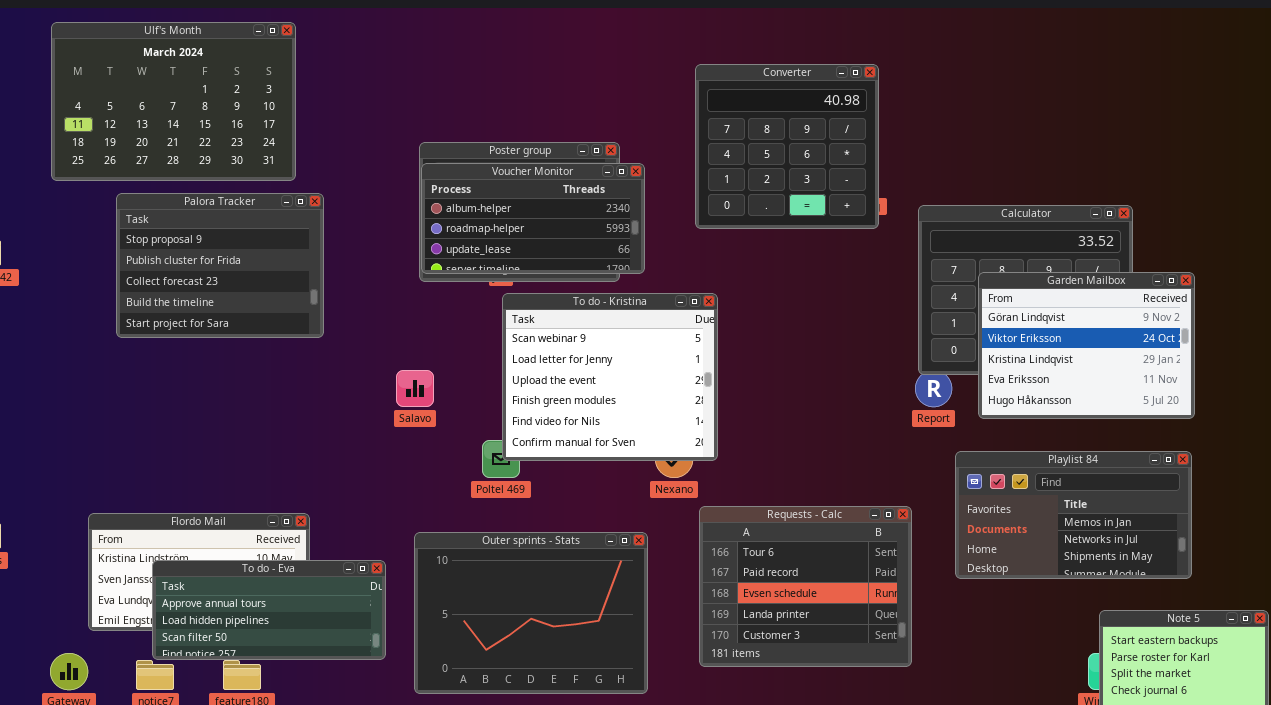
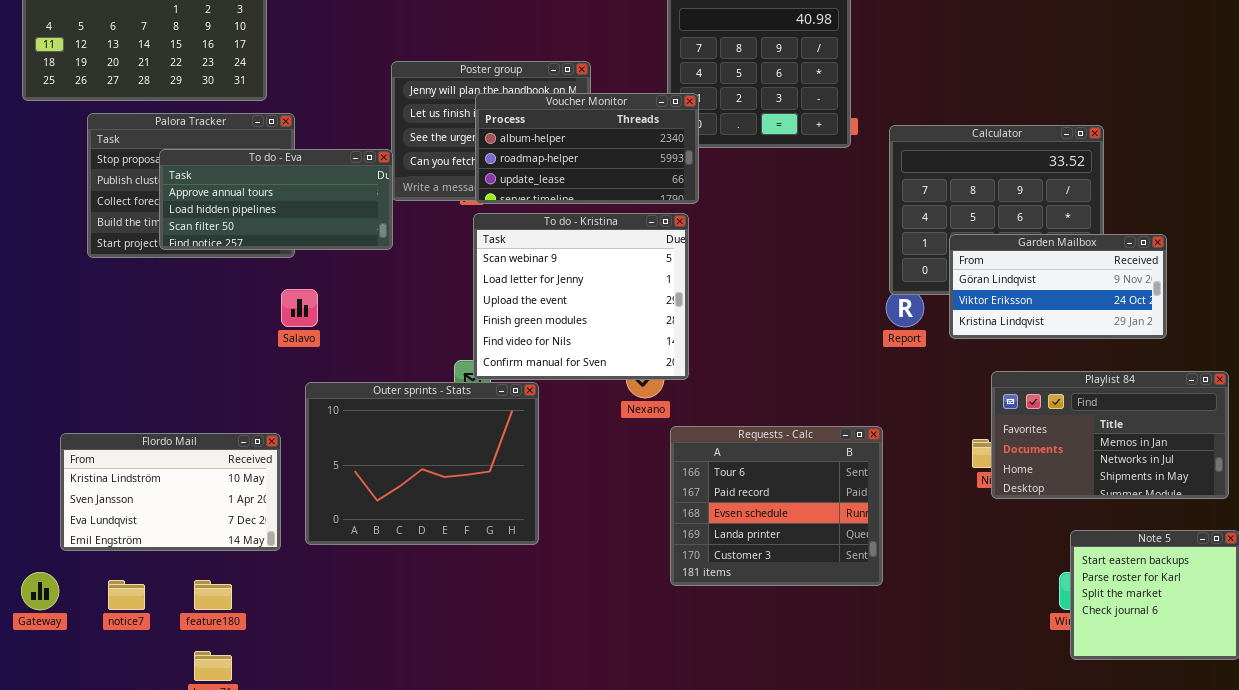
Voucher Monitor: [421,163,645,274] -> [475,93,699,204], moved
Garden Mailbox: [978,272,1195,419] -> [949,234,1167,339], resized
Salavo: [396,370,434,407] -> [281,289,318,327], moved
Playlist 84: [955,451,1192,579] -> [991,371,1229,499], moved
Outer sprints - Stats: [414,532,648,694] -> [305,382,539,545], moved
To do - Eva: [152,560,386,660] -> [159,149,393,250], moved

